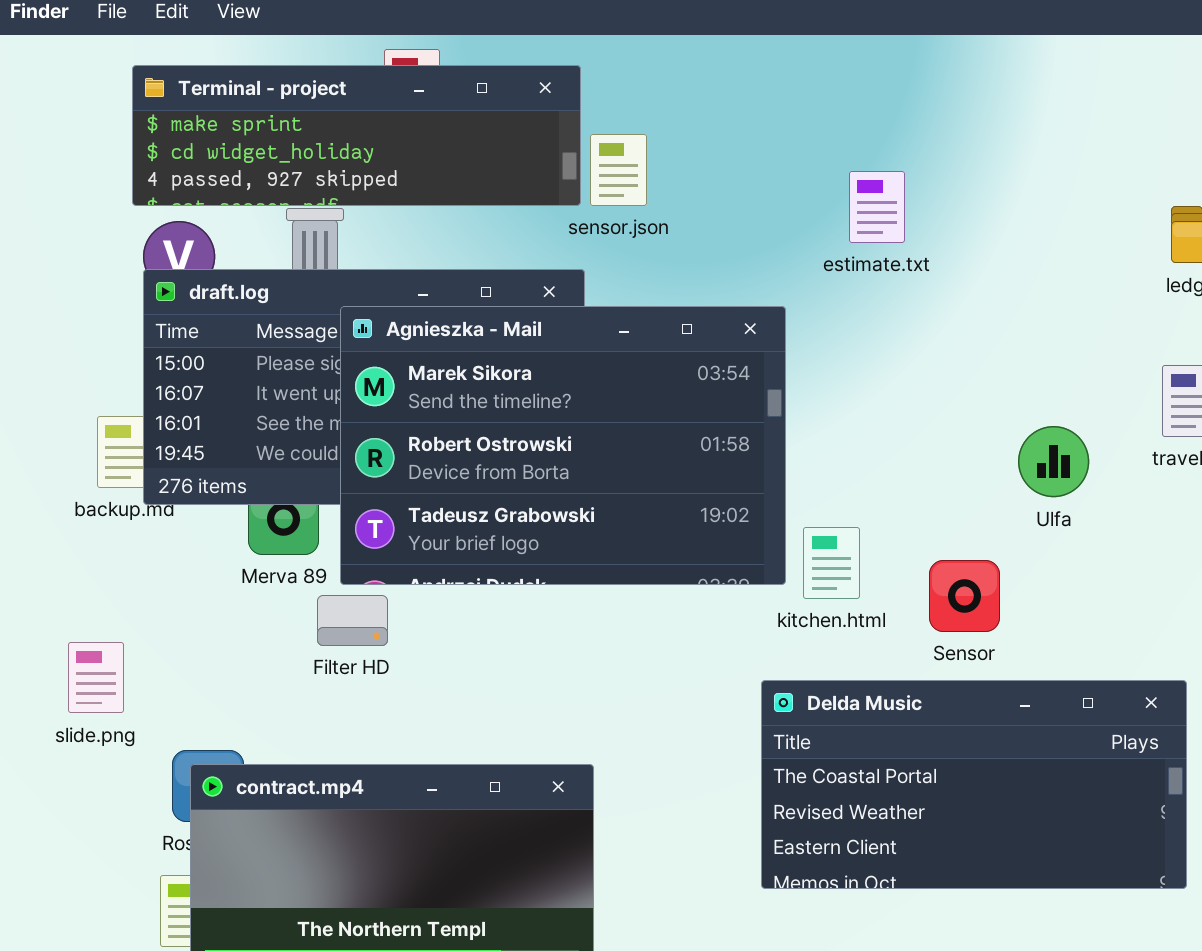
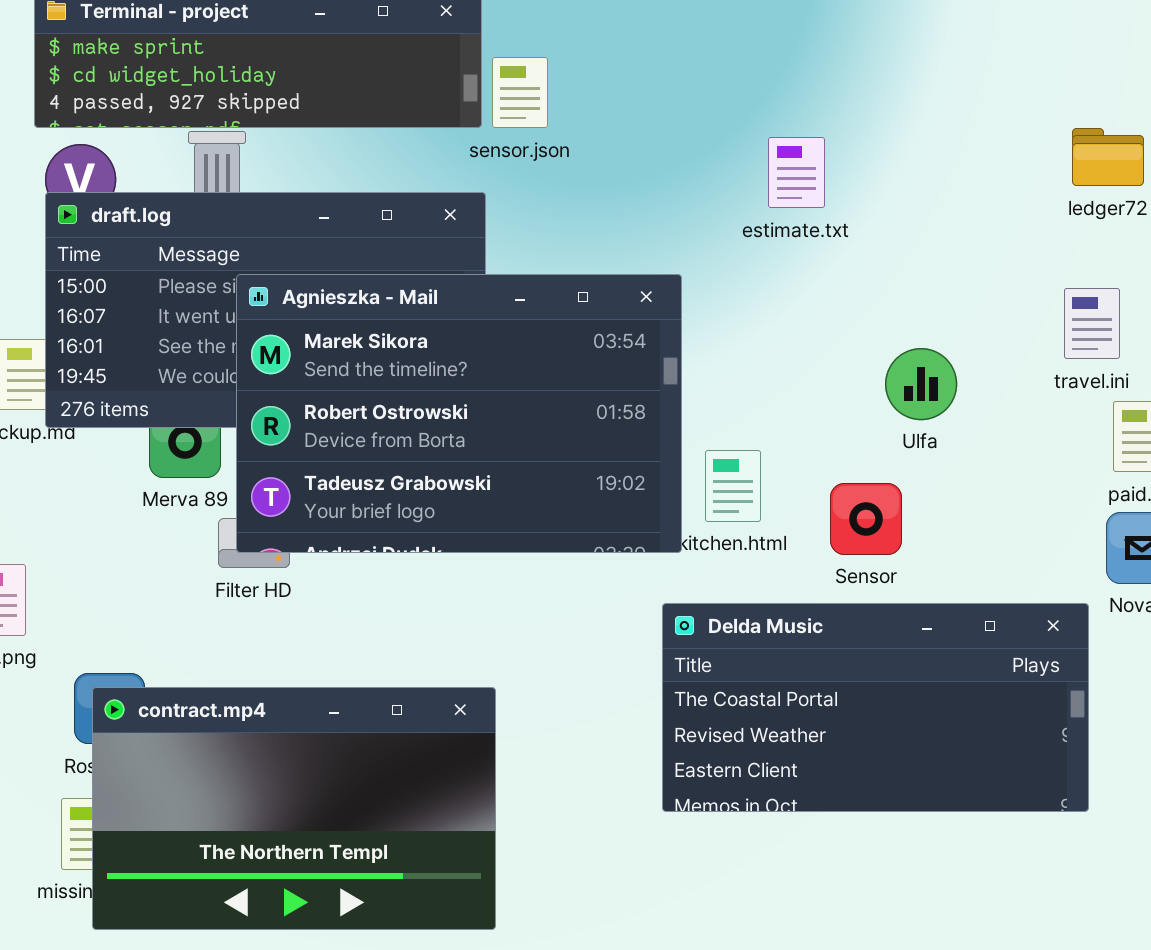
estimate.txt: [849,171,905,243] -> [768,137,825,208], moved
Agnieszka - Mail: [340,306,786,585] -> [236,274,682,553], moved
Ulfa: [1018,426,1089,497] -> [885,348,957,420], moved

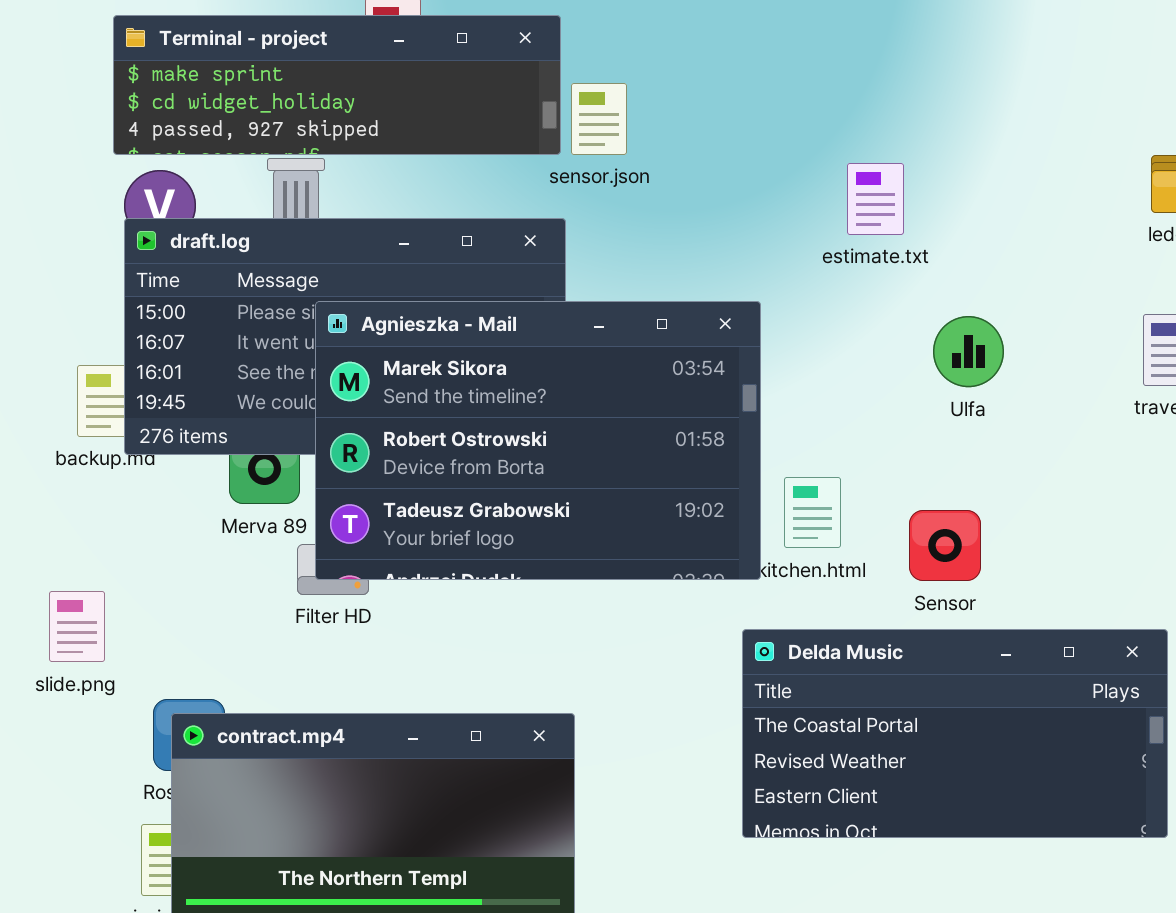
Ulfa: [885,348,957,420] -> [933,316,1004,387], moved

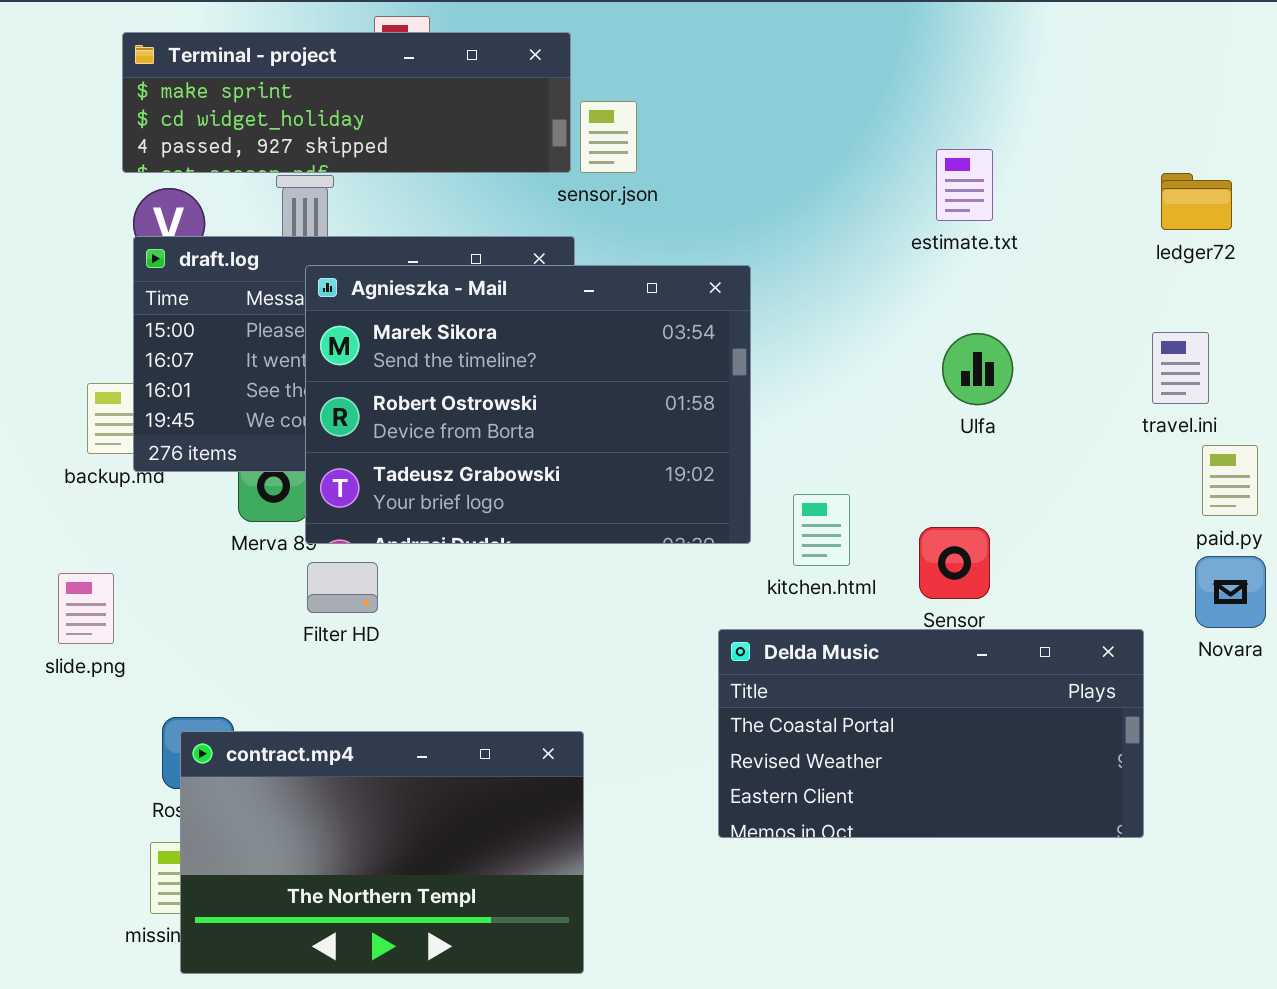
estimate.txt: [847,163,904,235] -> [936,149,993,221], moved
Agnieszka - Mail: [315,301,761,580] -> [305,265,751,544], moved
slide.png: [49,591,105,662] -> [58,573,114,644], moved
Delda Music: [742,629,1168,838] -> [718,629,1144,838], moved

